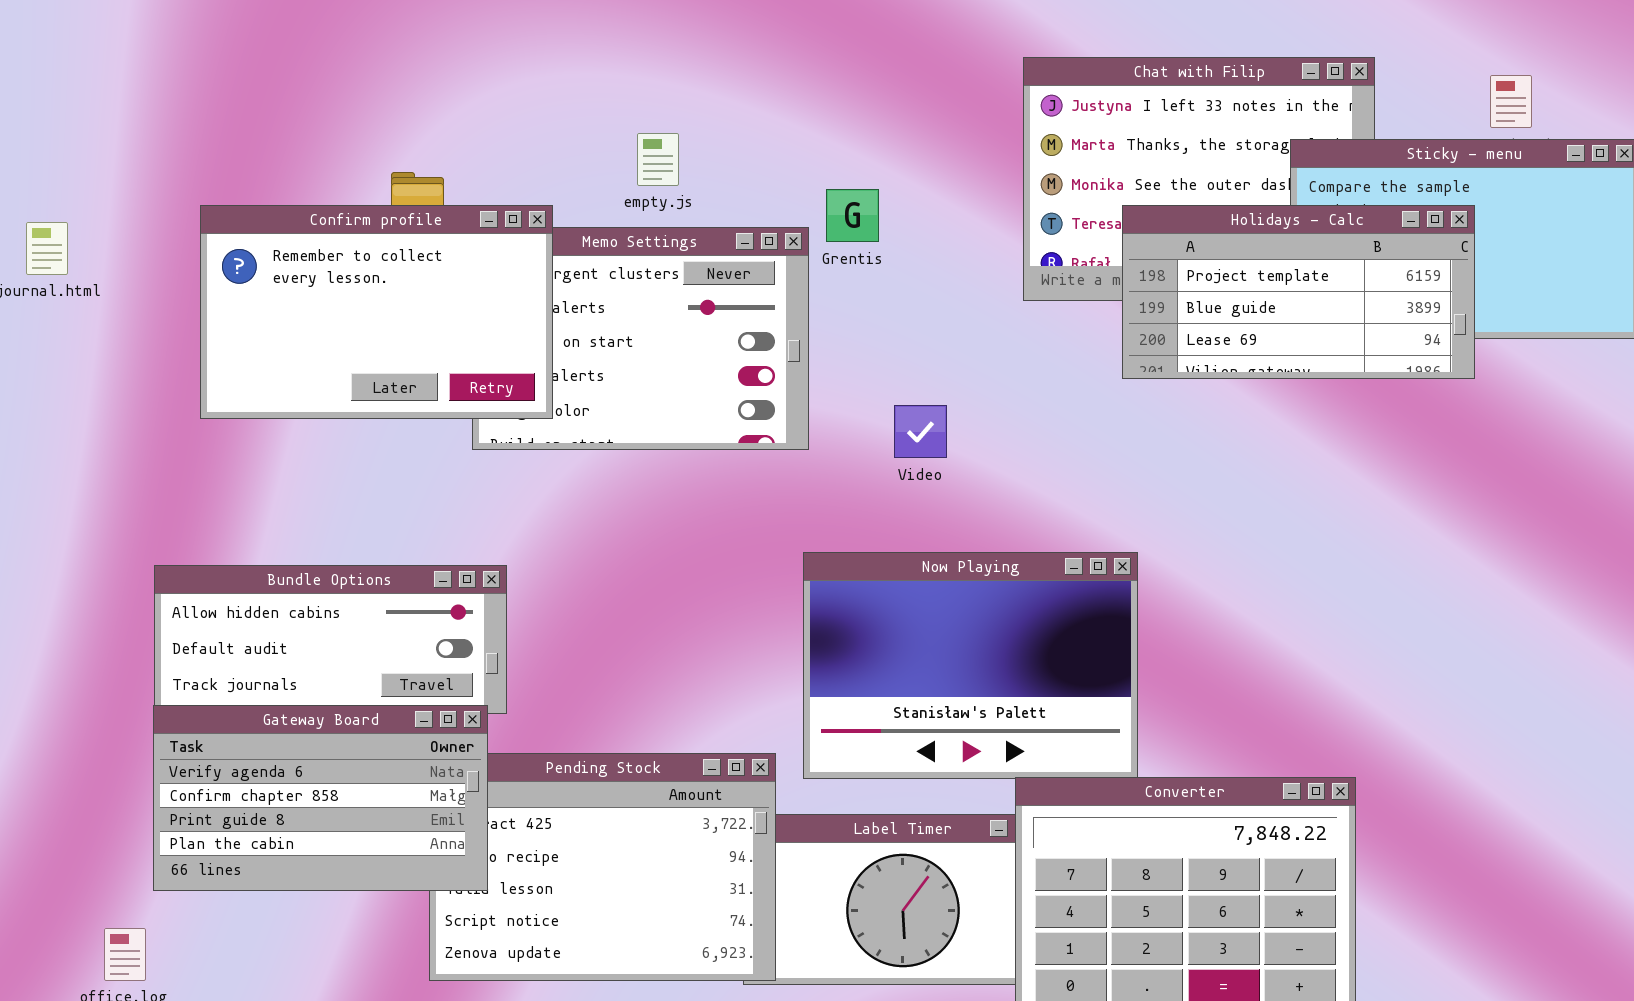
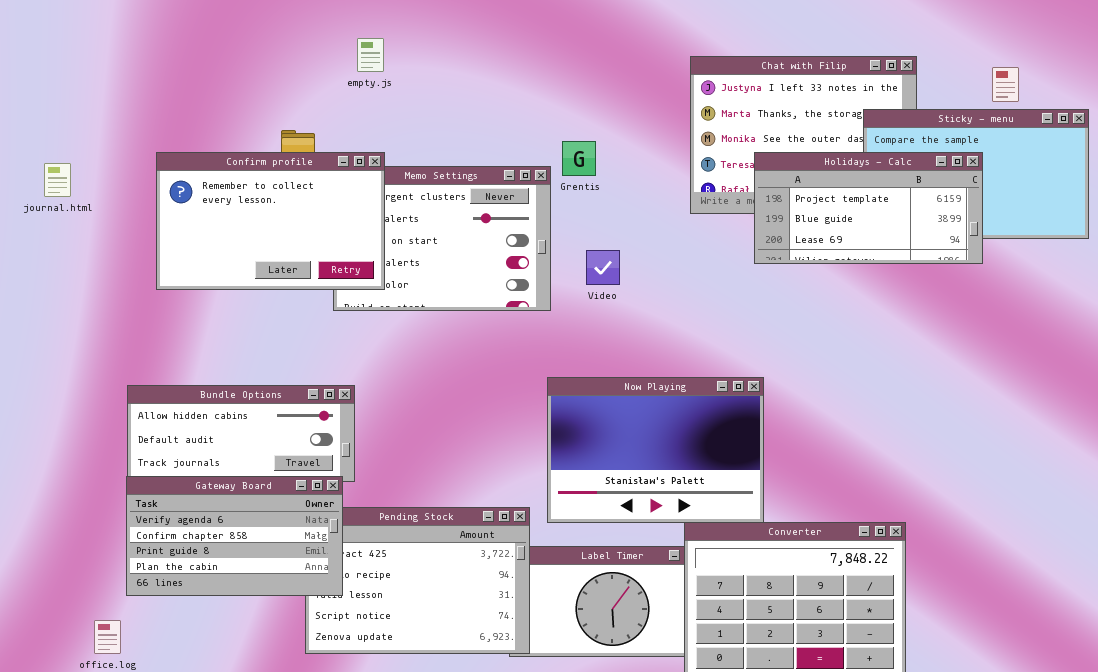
empty.js: [637,133,679,186] -> [357,38,384,72], moved
Video: [894,405,947,458] -> [586,250,620,285], moved

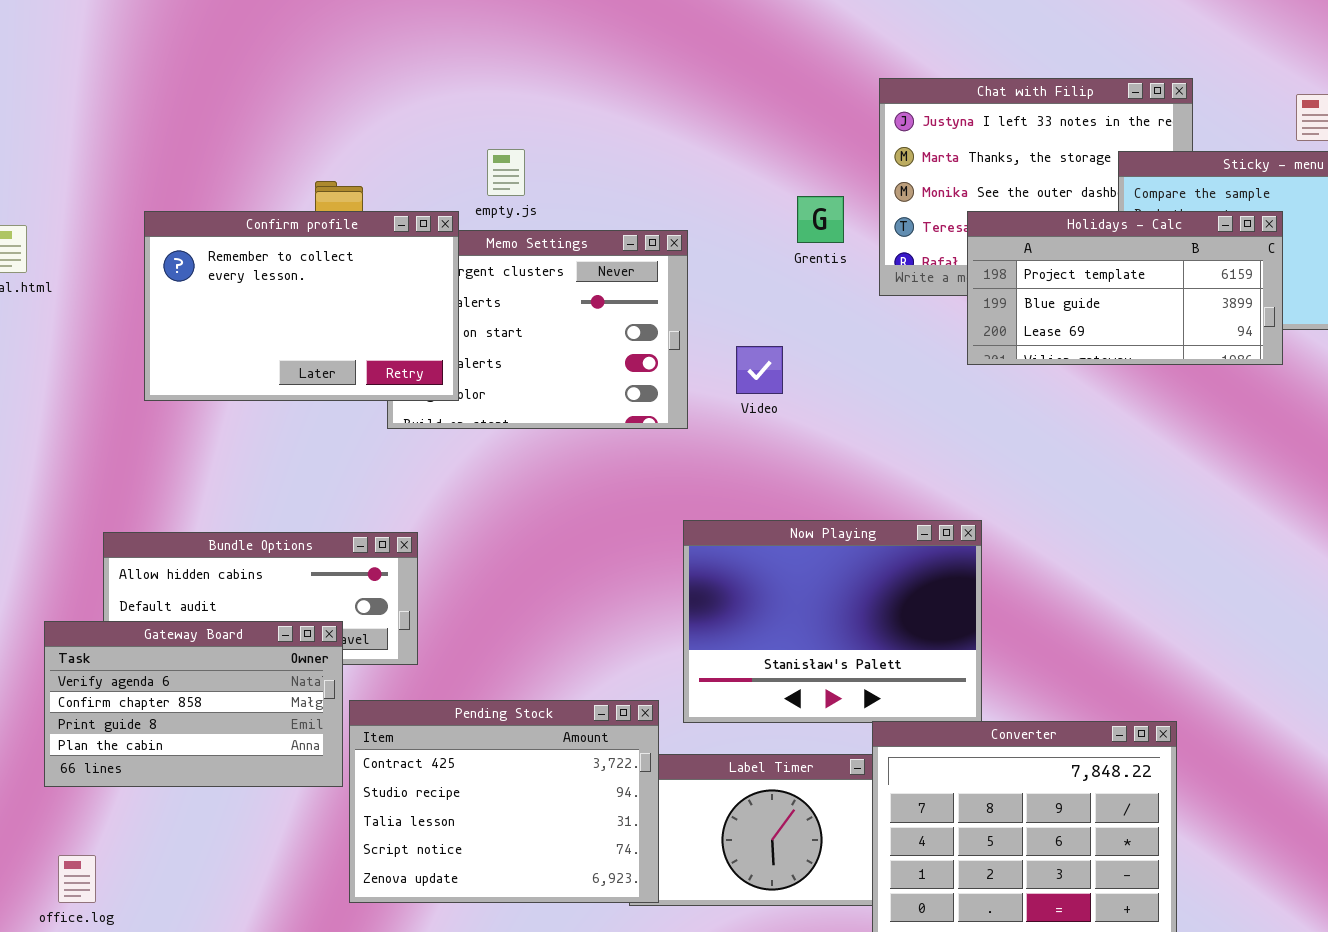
empty.js: [357,38,384,72] -> [487,149,525,196], moved
Grentis: [562,141,596,176] -> [797,196,844,243], moved
Gateway Board: [126,476,343,596] -> [44,621,343,787], moved

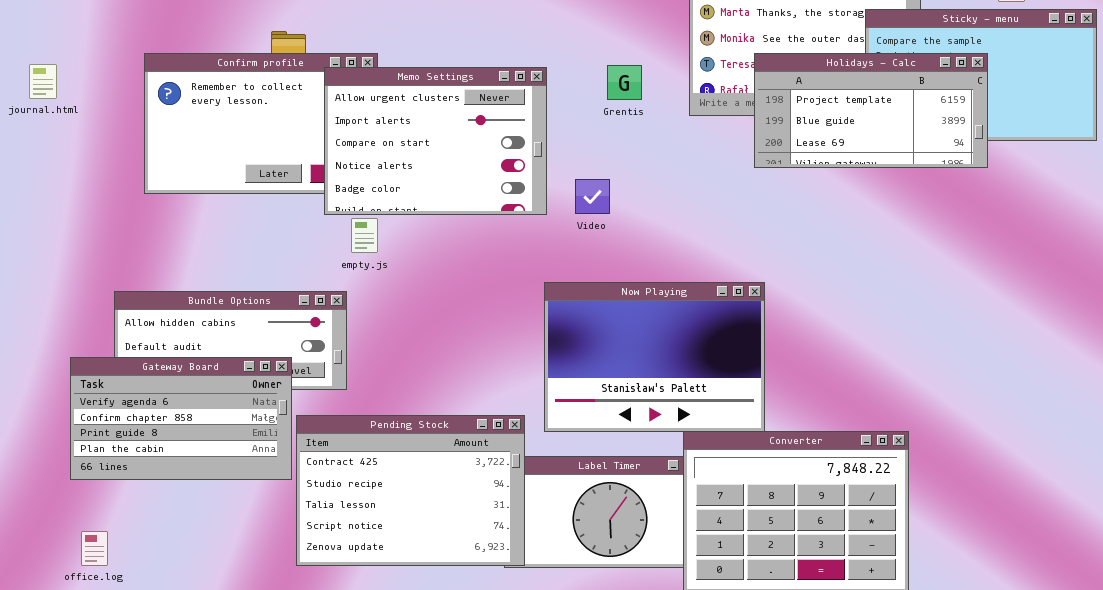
empty.js: [487,149,525,196] -> [351,218,378,253], moved
Grentis: [797,196,844,243] -> [607,65,642,100], moved
Memo Settings: [387,230,688,429] -> [324,67,547,215], raised
Video: [736,346,783,394] -> [575,179,610,214], moved

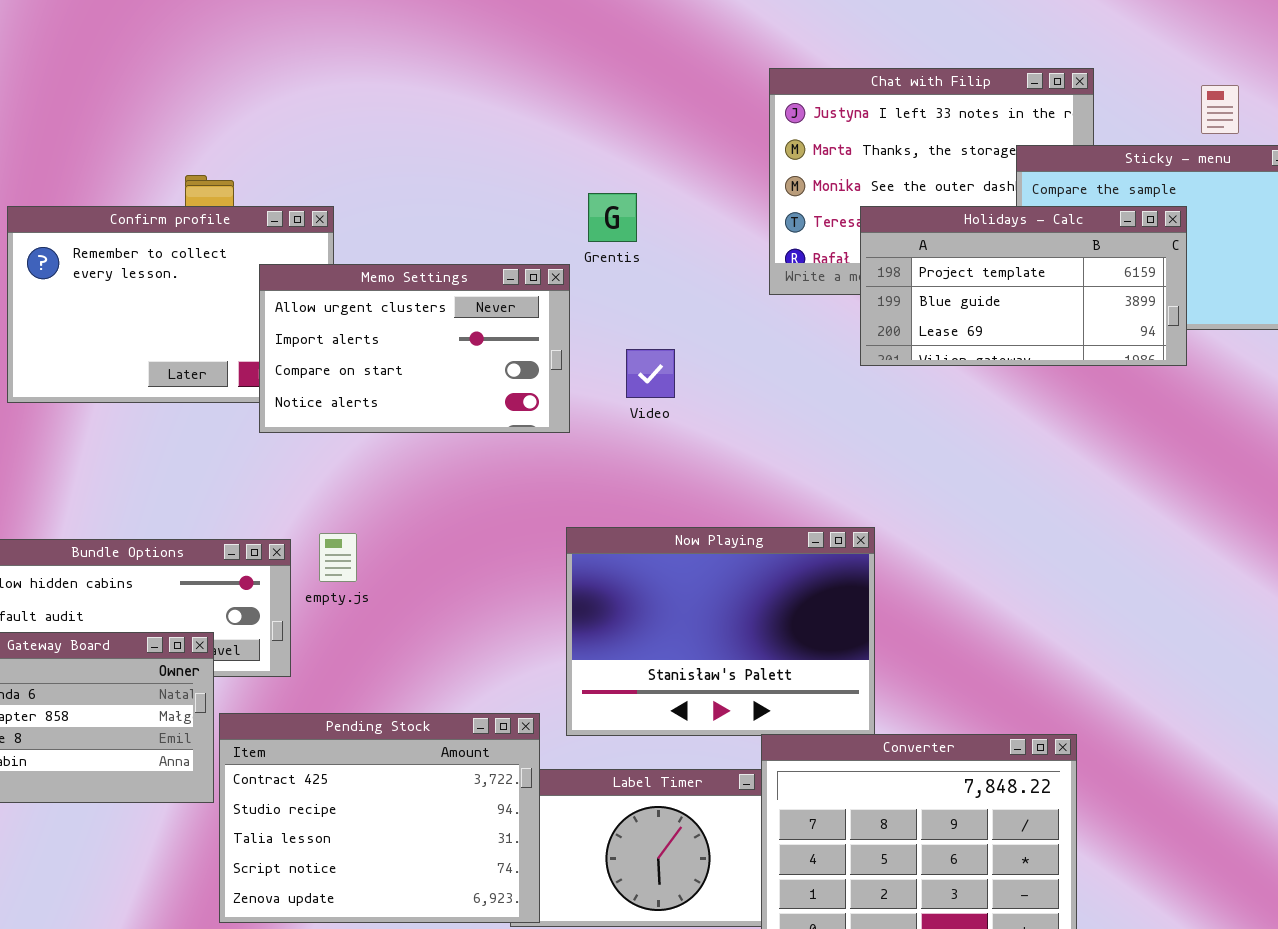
Grentis: [607,65,642,100] -> [588,193,637,242], moved
Memo Settings: [324,67,547,215] -> [259,264,570,433], resized
Video: [575,179,610,214] -> [626,349,675,398], moved
empty.js: [351,218,378,253] -> [319,533,357,582], moved

